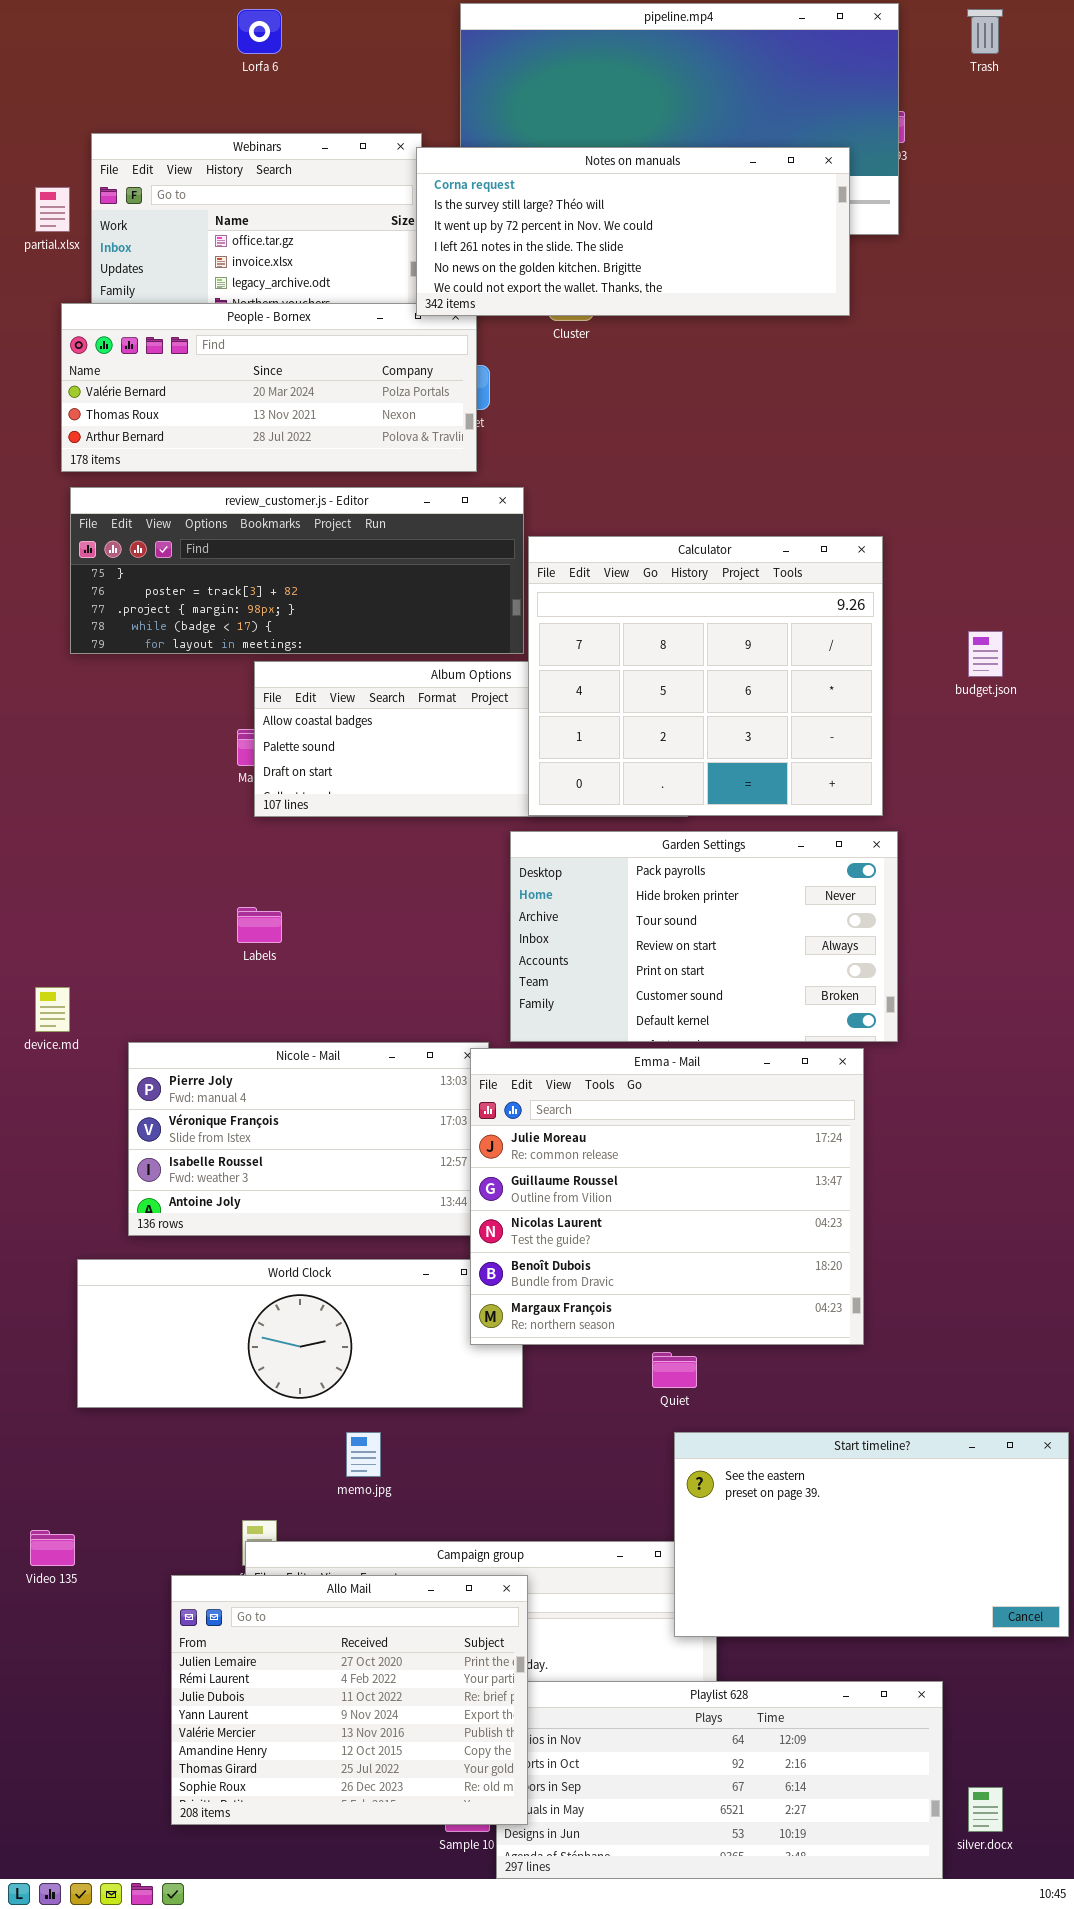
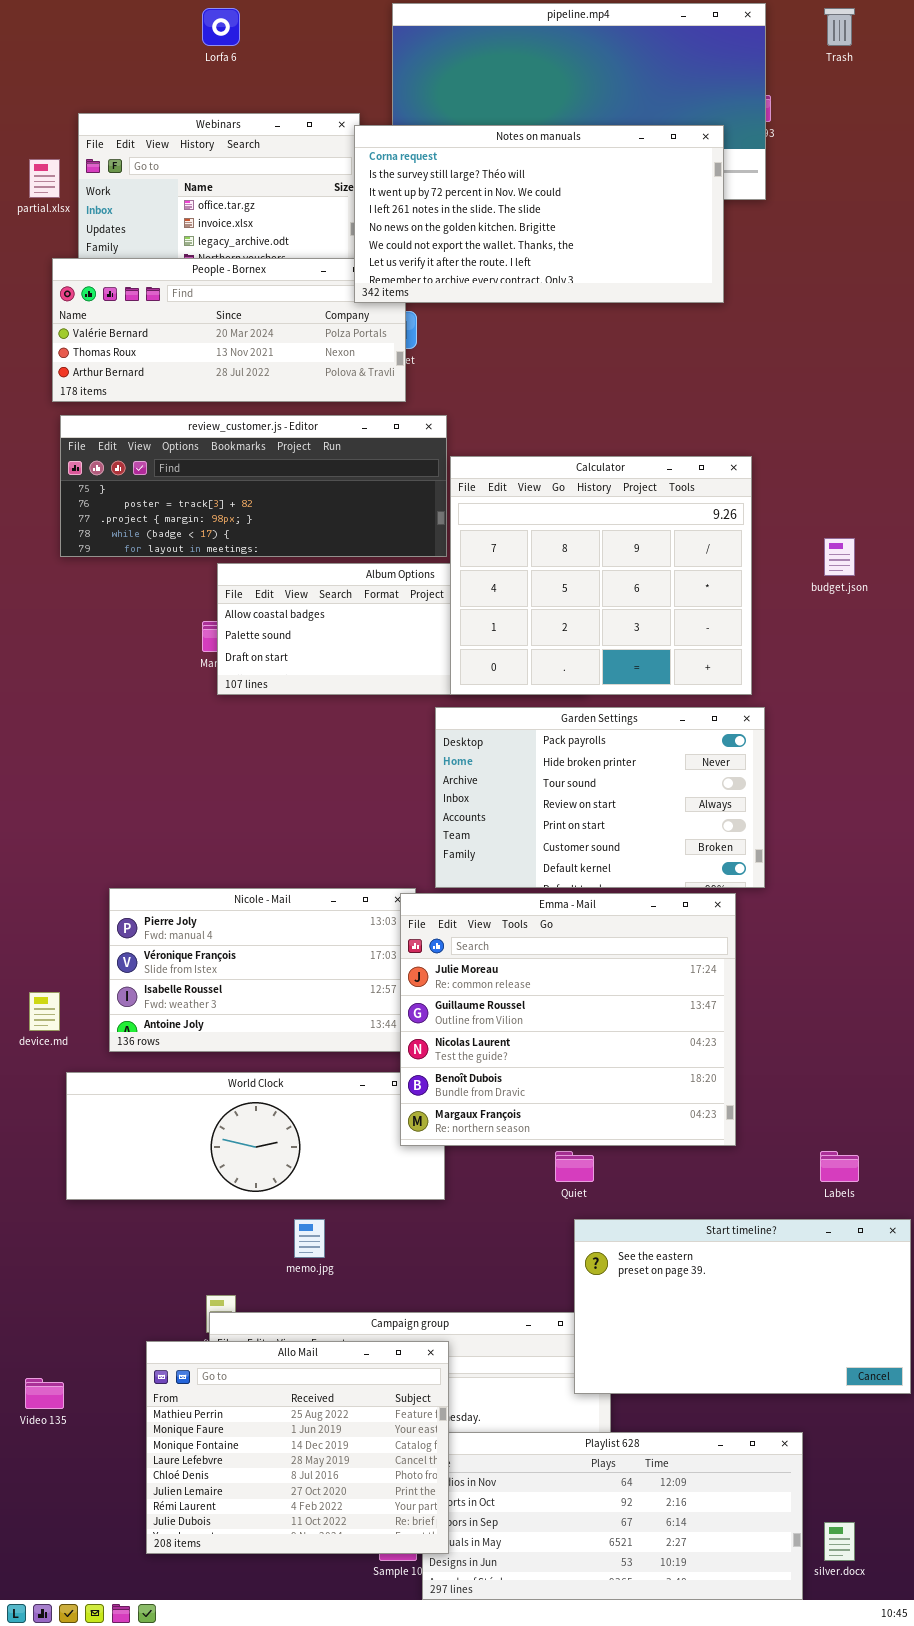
Notes on manuals: [416,147,850,316] -> [354,125,724,303], resized
Labels: [237,907,282,943] -> [820,1151,859,1182], moved
device.md: [35,987,70,1032] -> [29,992,60,1031], moved
Video 135: [30,1530,75,1566] -> [25,1378,64,1409], moved
Allo Mail: [171,1575,528,1825] -> [146,1341,449,1554], scrolled up 5 rows

